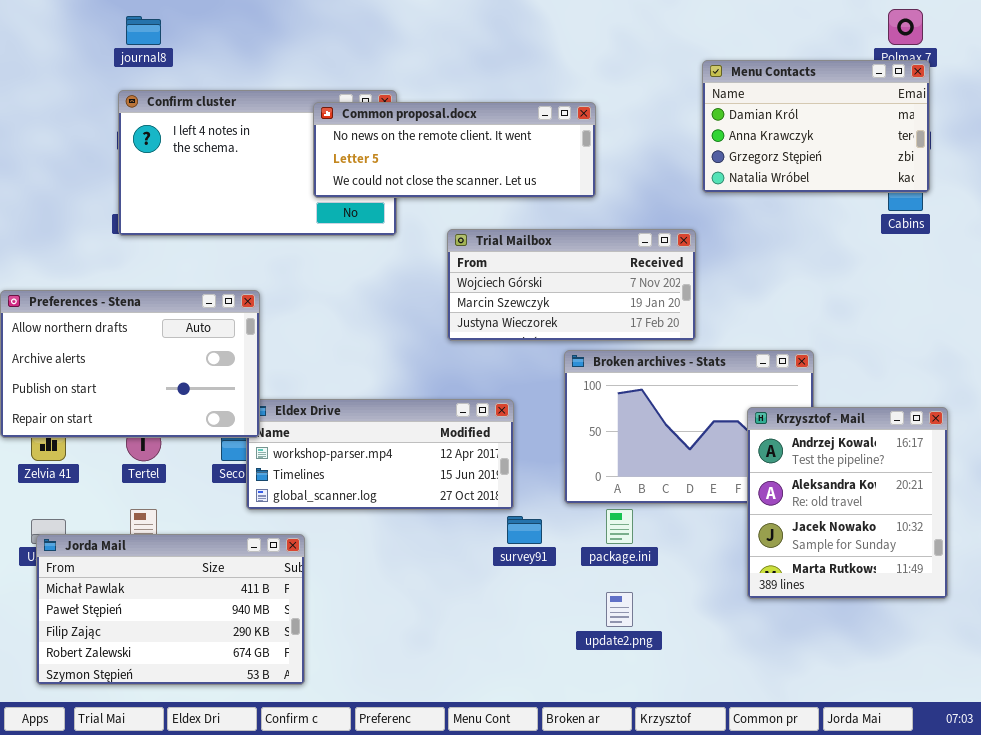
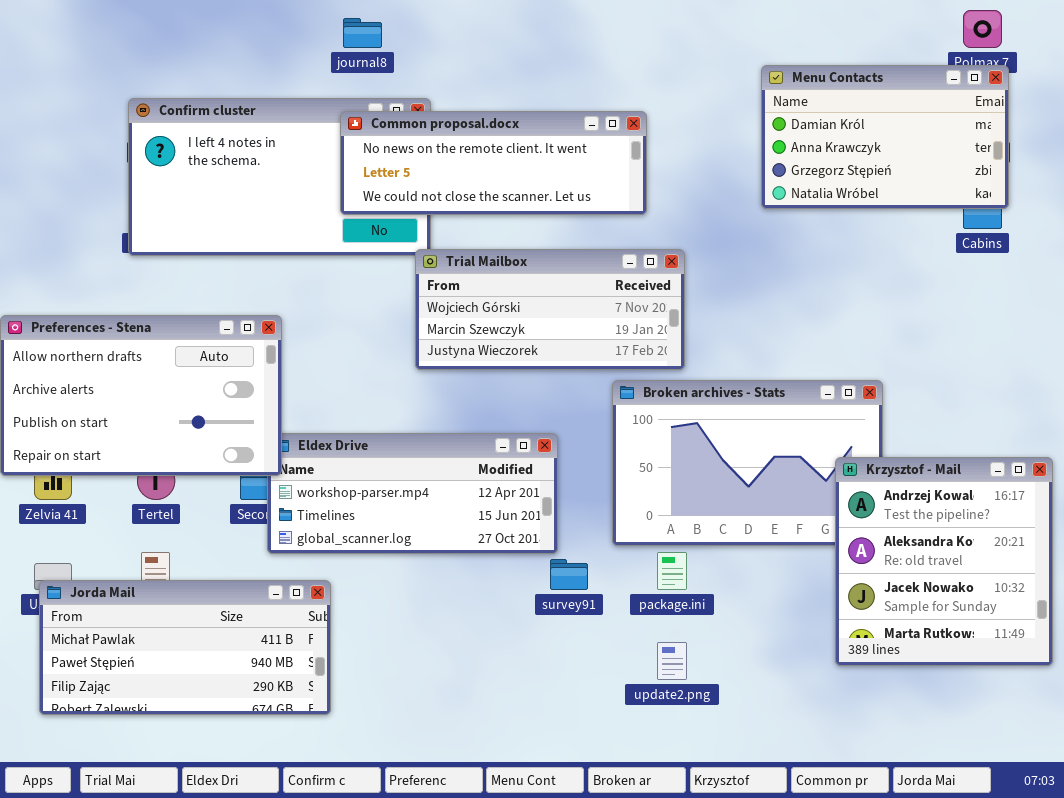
journal8: [126,16,161,45] -> [343,18,382,48], moved
Trial Mailbox: [447,229,696,341] -> [415,249,685,370], moved
Krzysztof - Mail: [747,407,948,599] -> [835,457,1053,666], moved
Jorda Mail: [36,534,305,685] -> [39,580,331,715], resized

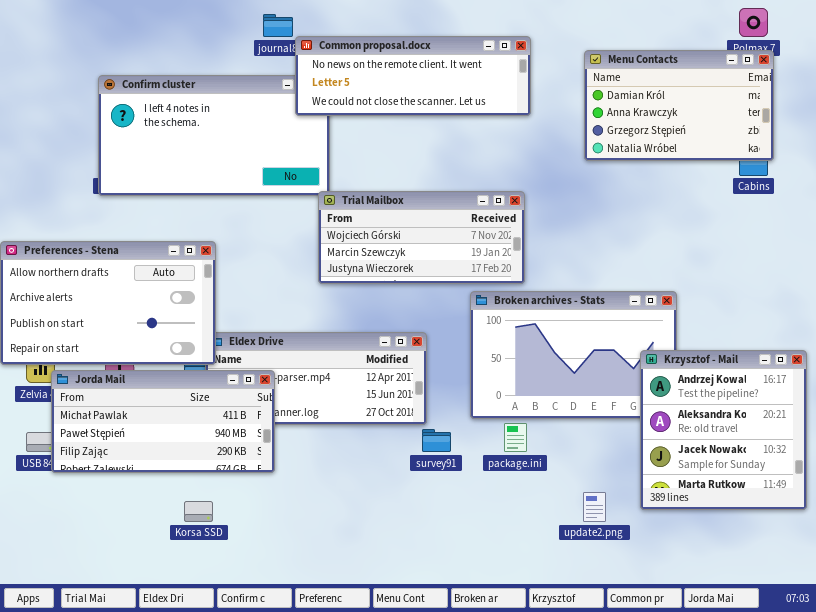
Common proposal.docx: [340,111,647,215] -> [295,36,531,116], moved
Jorda Mail: [39,580,331,715] -> [51,370,275,473], moved
update2.png: [657,642,687,680] -> [583,492,606,522], moved

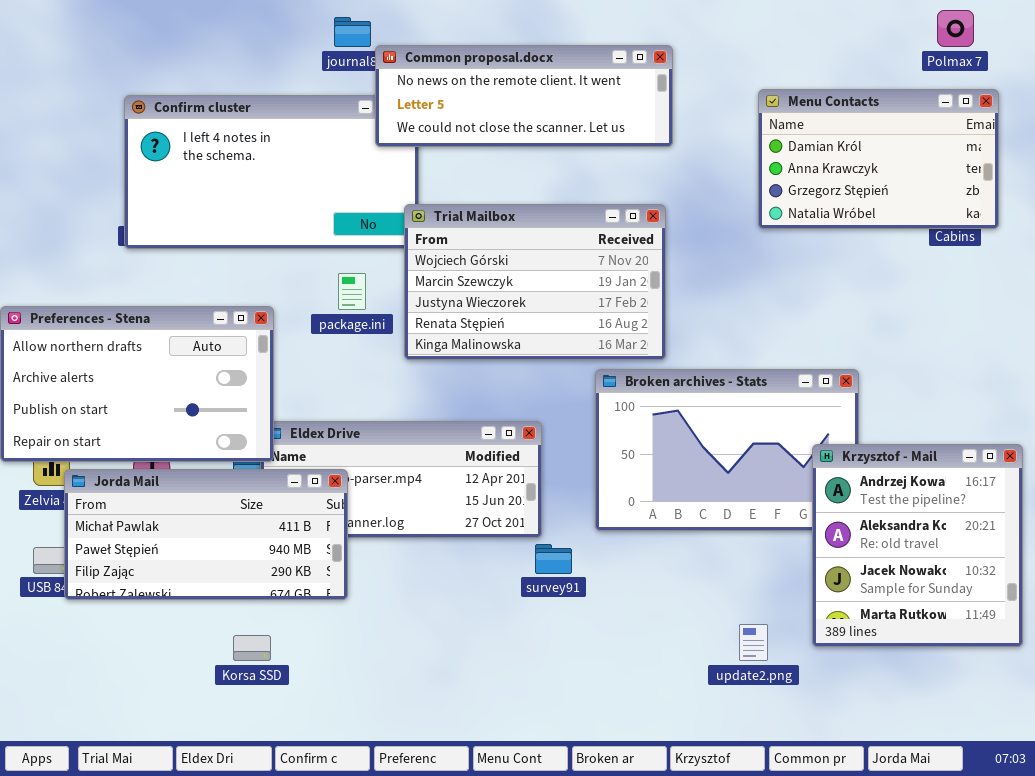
Menu Contacts: [584,50,774,161] -> [758,89,999,229], moved
Trial Mailbox: [318,191,525,284] -> [404,204,666,360], resized
package.ini: [504,423,527,452] -> [338,273,366,310], moved

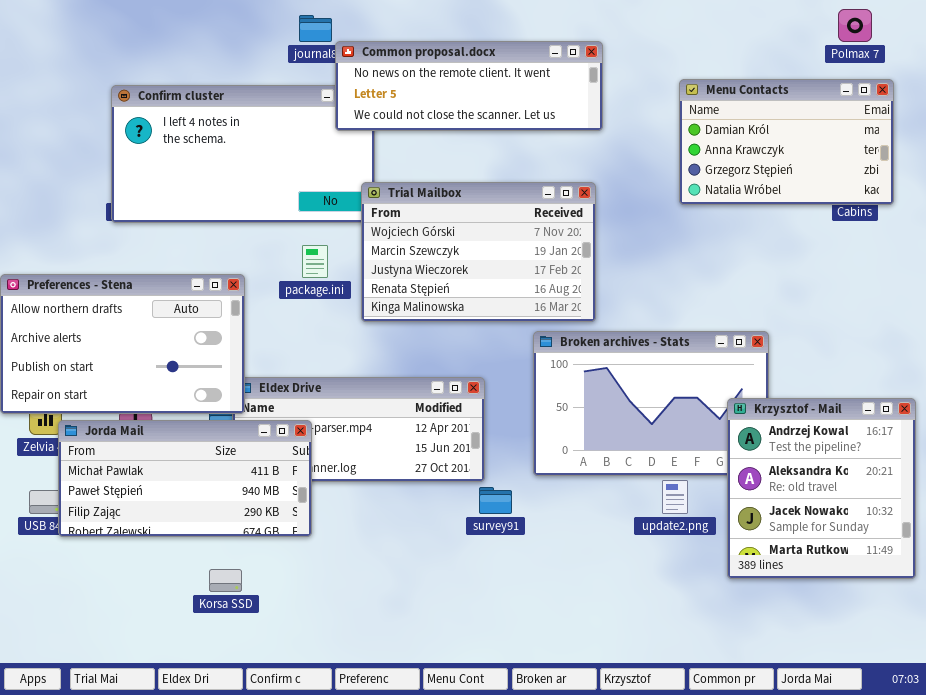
update2.png: [739,624,768,661] -> [662,480,688,514], moved

